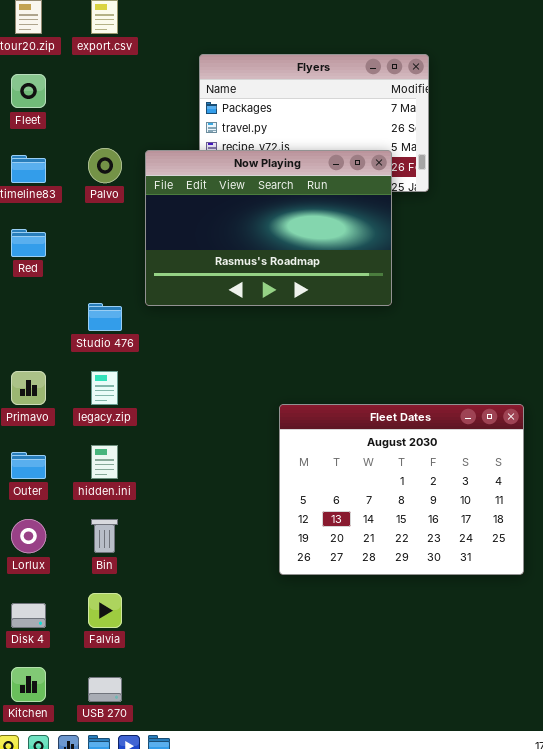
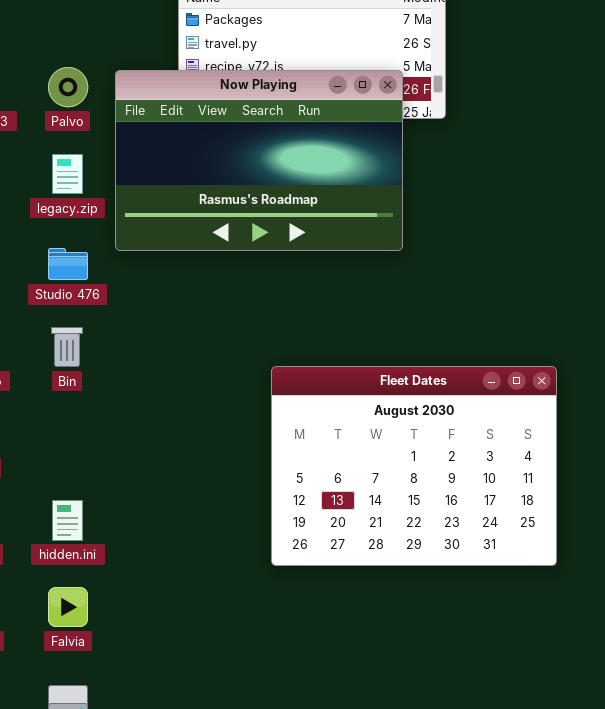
legacy.zip: [91,371,118,405] -> [52,154,83,194], moved
hidden.ini: [91,445,118,479] -> [52,500,83,541], moved
Bin: [91,519,118,553] -> [51,327,83,367], moved

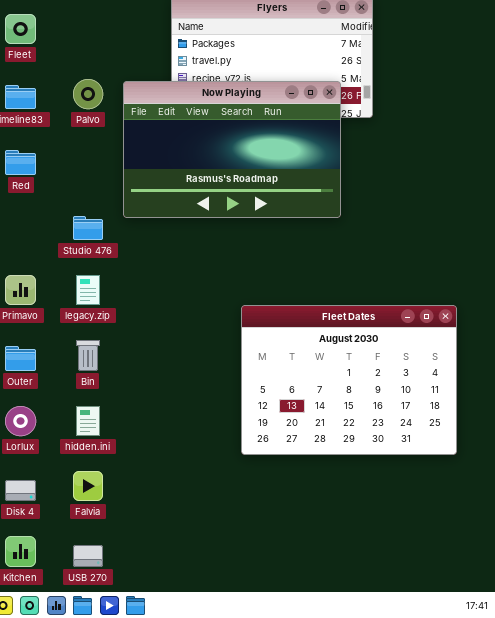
legacy.zip: [52,154,83,194] -> [76,275,100,305], moved
Bin: [51,327,83,367] -> [76,340,100,371], moved

